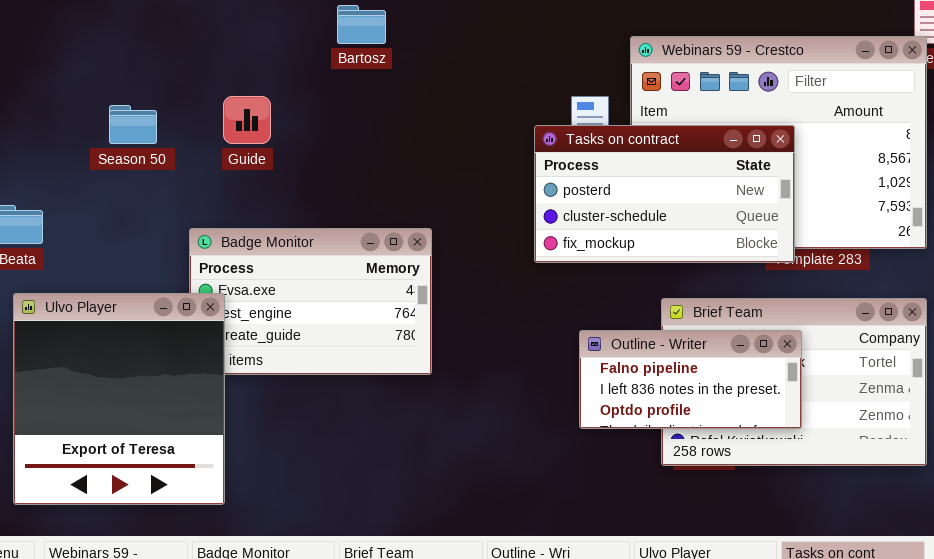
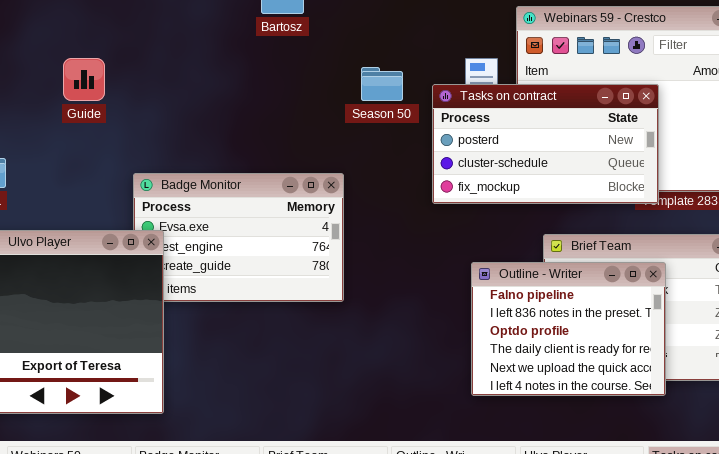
Guide: [223,96,271,144] -> [63,58,105,101], moved
Season 50: [109,105,157,144] -> [361,67,403,101], moved
Outline - Writer: [579,330,802,429] -> [471,262,666,396], resized

